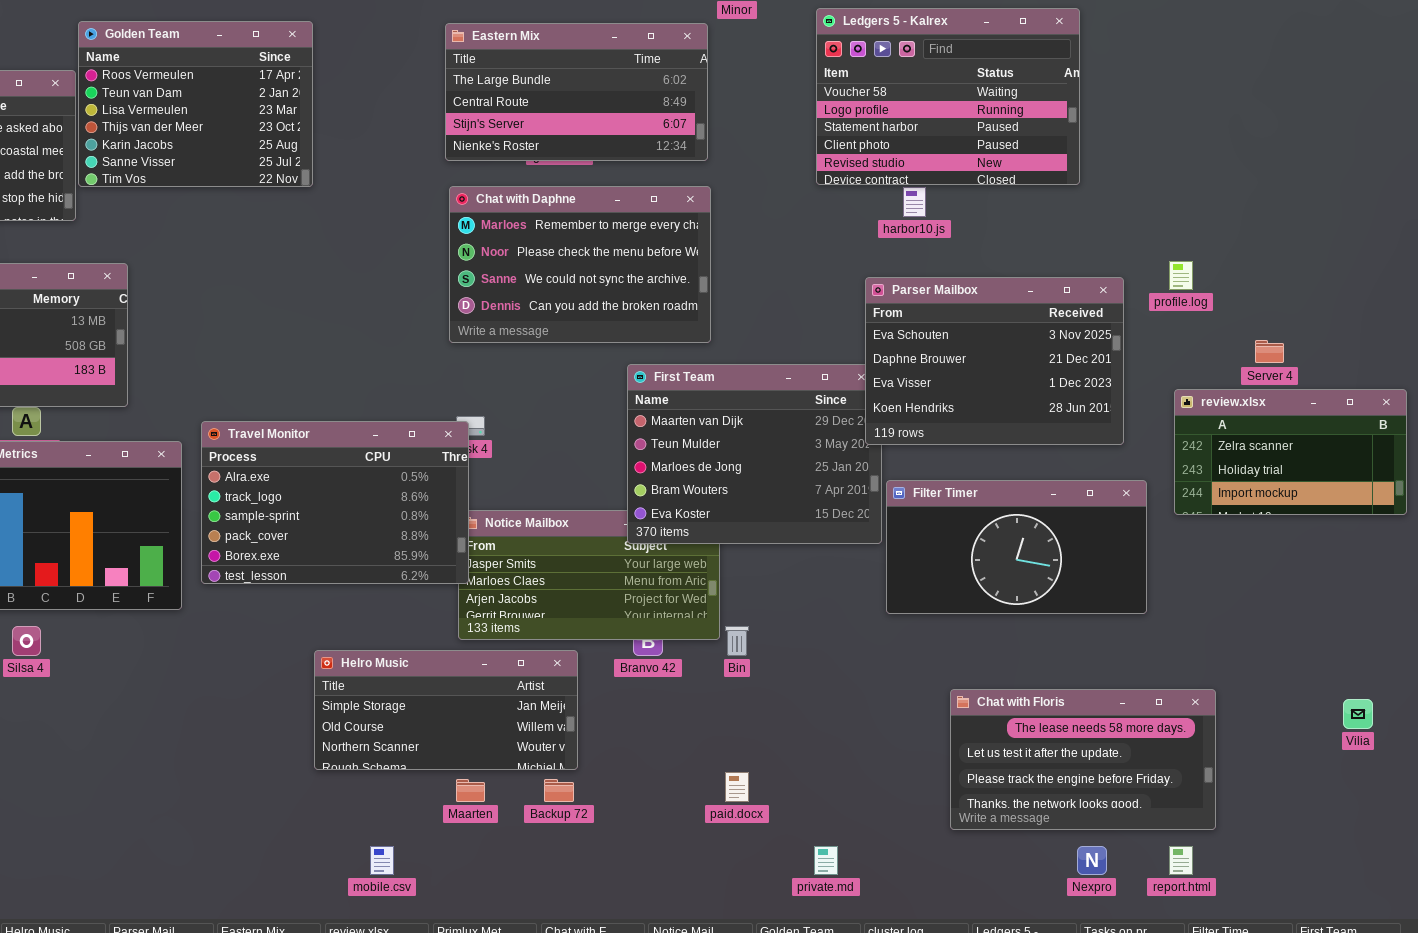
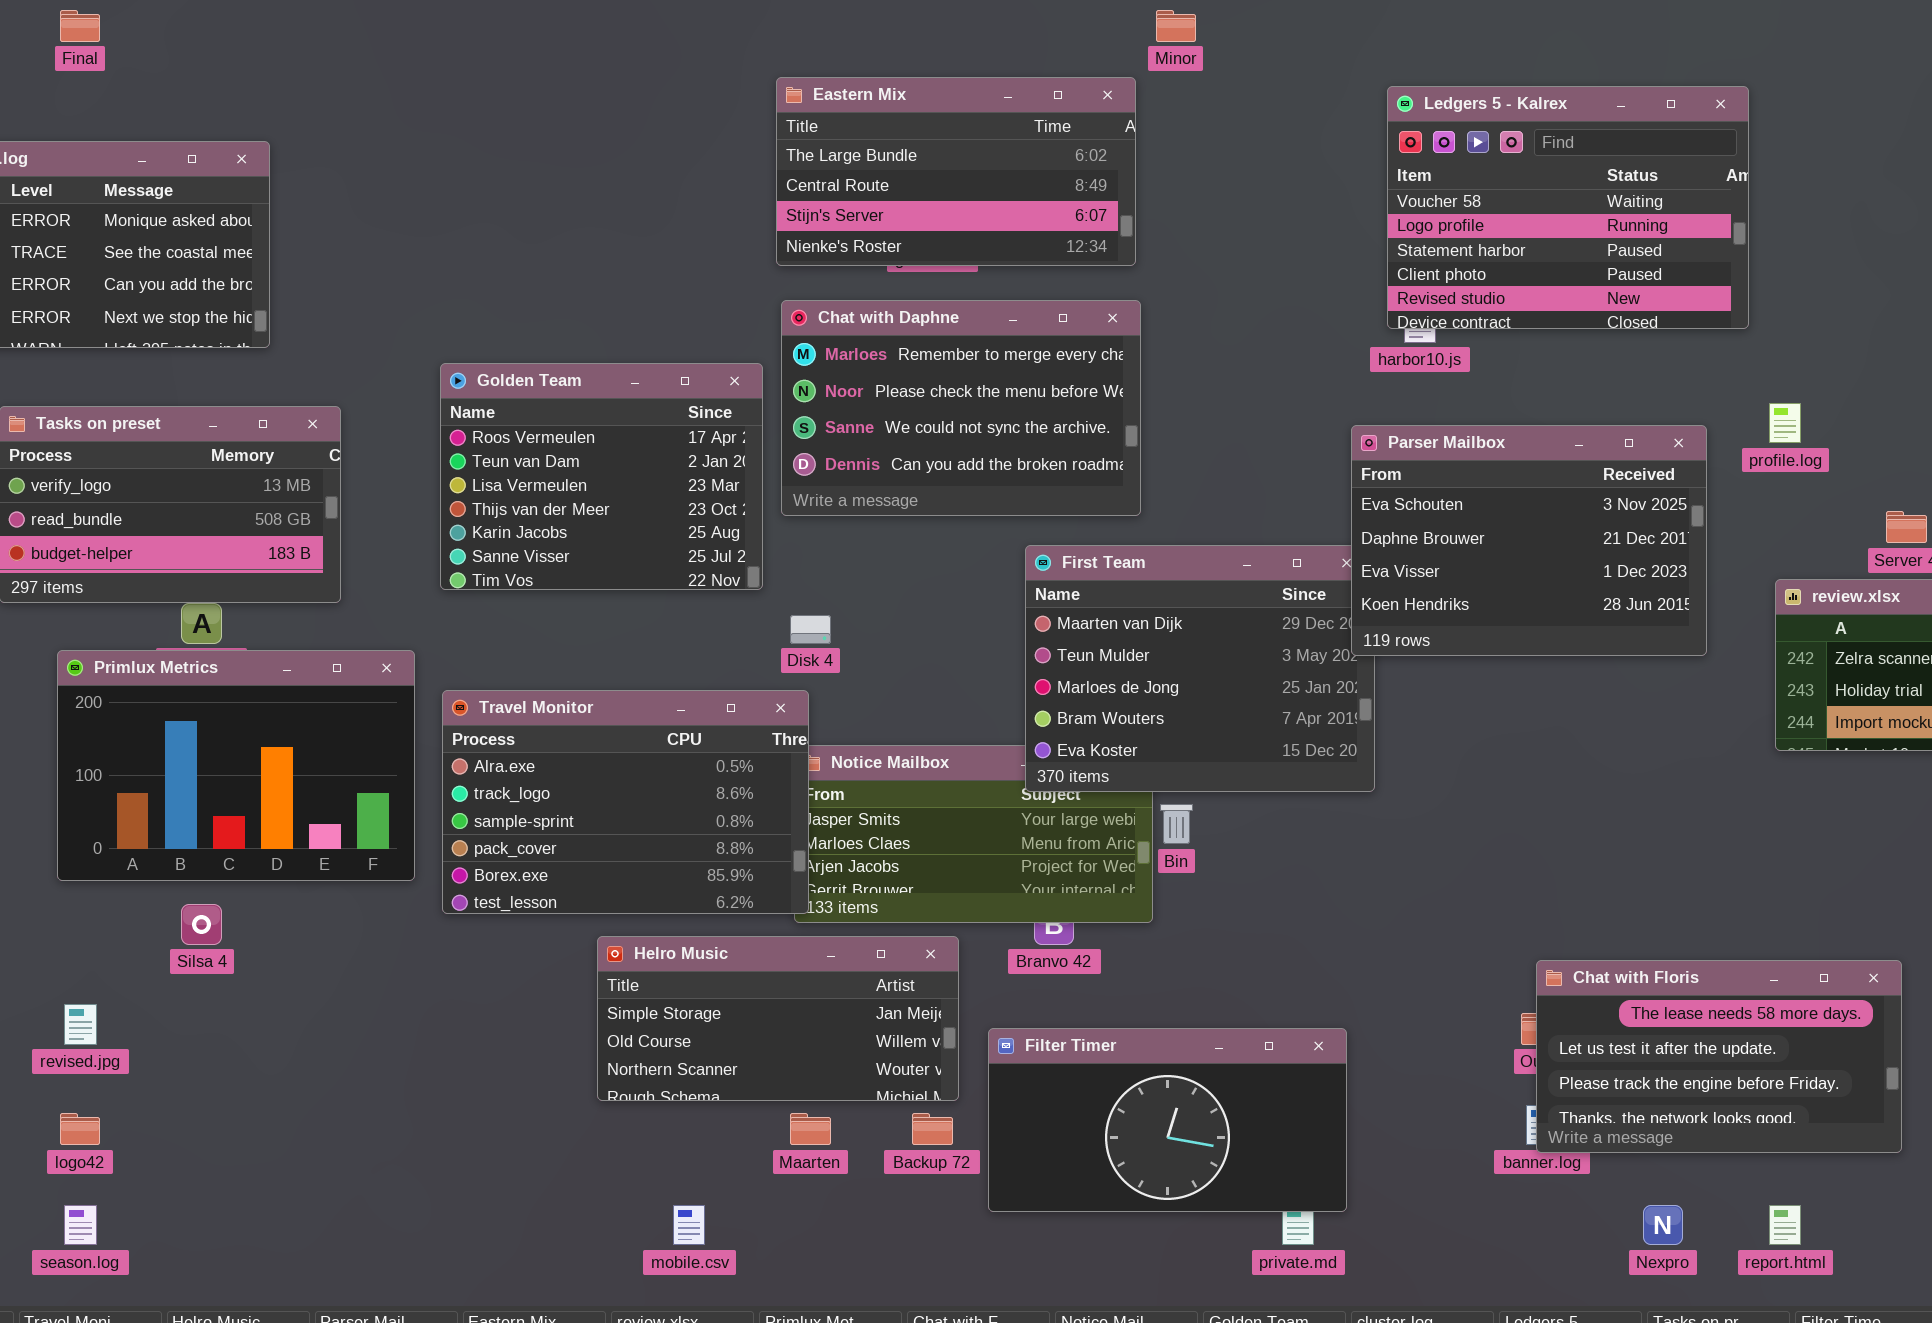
Ledgers 5 - Kalrex: [816,8,1080,185] -> [1387,86,1749,329], moved
Golden Team: [78,21,313,187] -> [440,363,763,590], moved
Travel Monitor: [201,421,469,584] -> [442,690,809,914], moved
Filter Timer: [886,480,1147,614] -> [988,1028,1347,1212], moved
Bin: [725,626,749,656] -> [1160,804,1193,844], moved
Chat with Floris: [950,689,1216,830] -> [1536,960,1902,1153], moved

